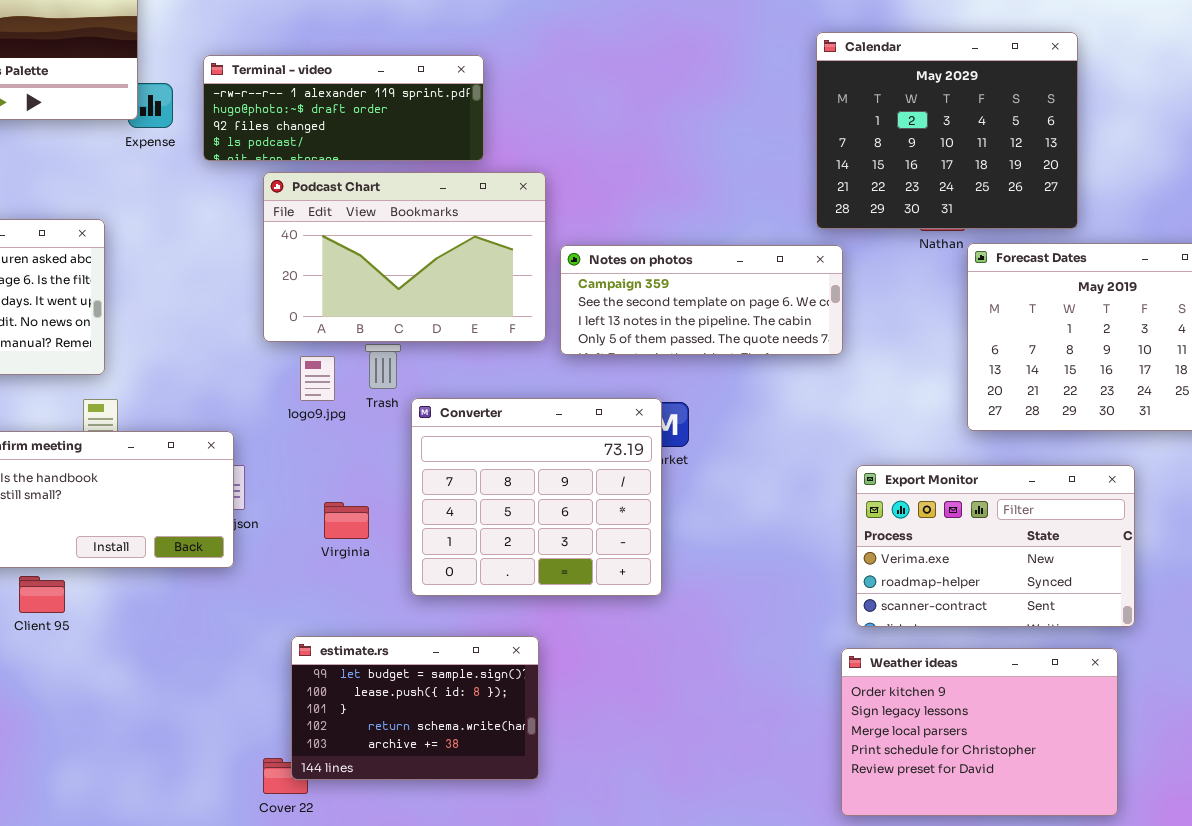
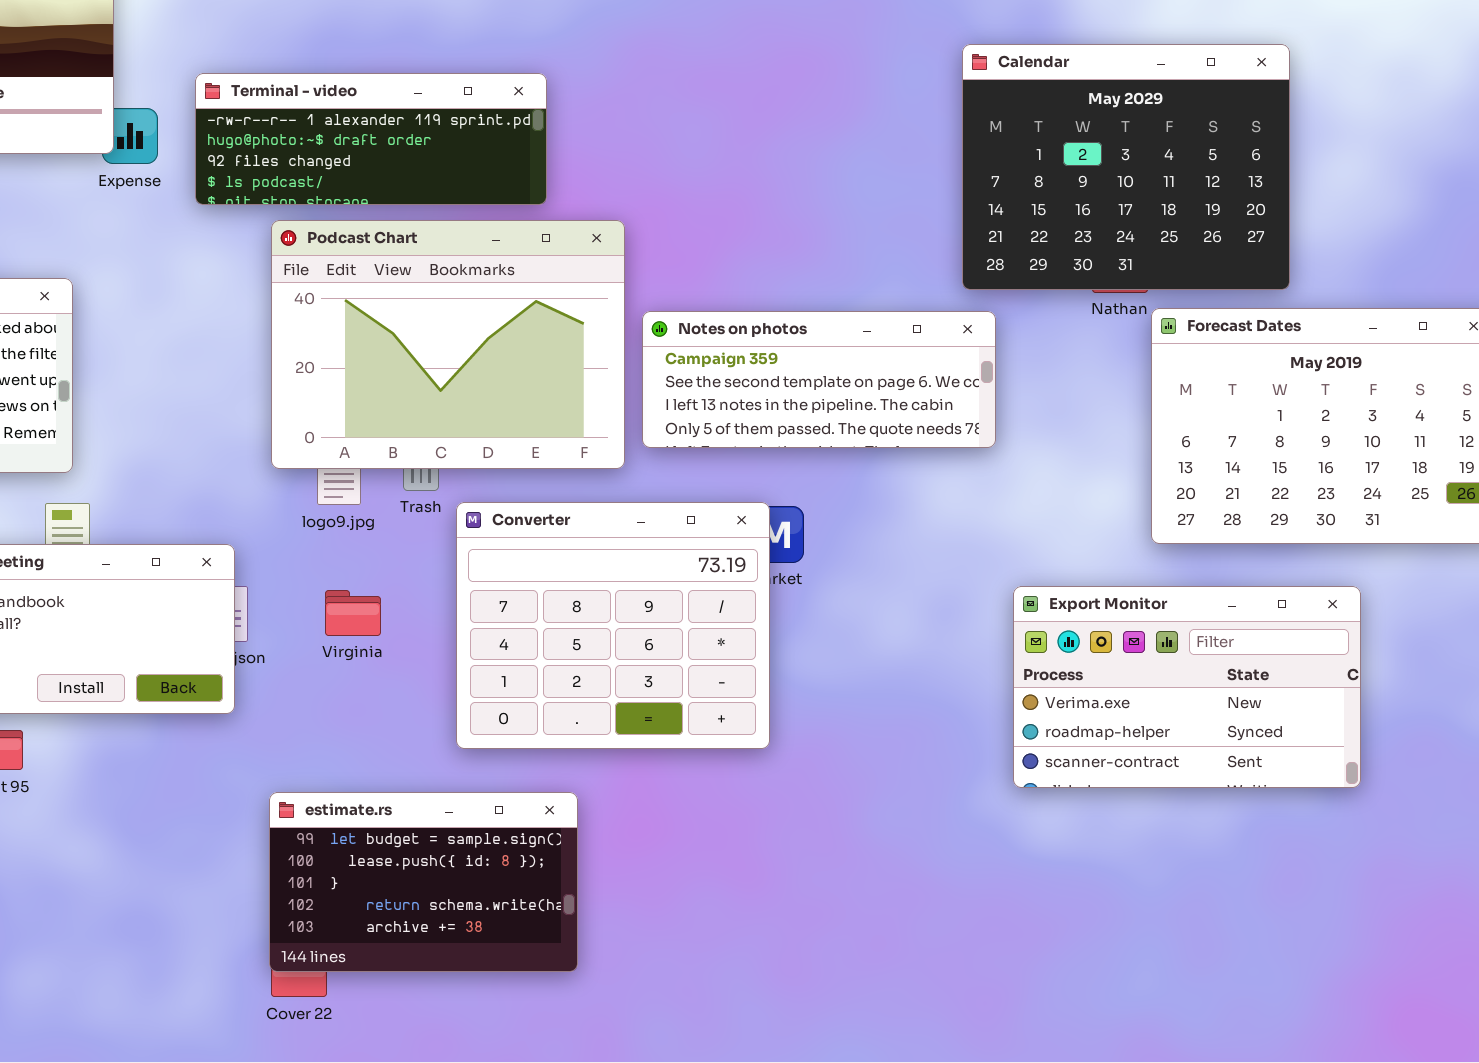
Podcast Chart: [263,172,546,342] -> [271,220,625,469], resized
Virginia: [324,502,369,539] -> [325,590,381,636], moved
estimate.rs: [291,636,539,780] -> [269,792,578,972], moved
Weather ideas: [841,648,1118,816] -> none, closed

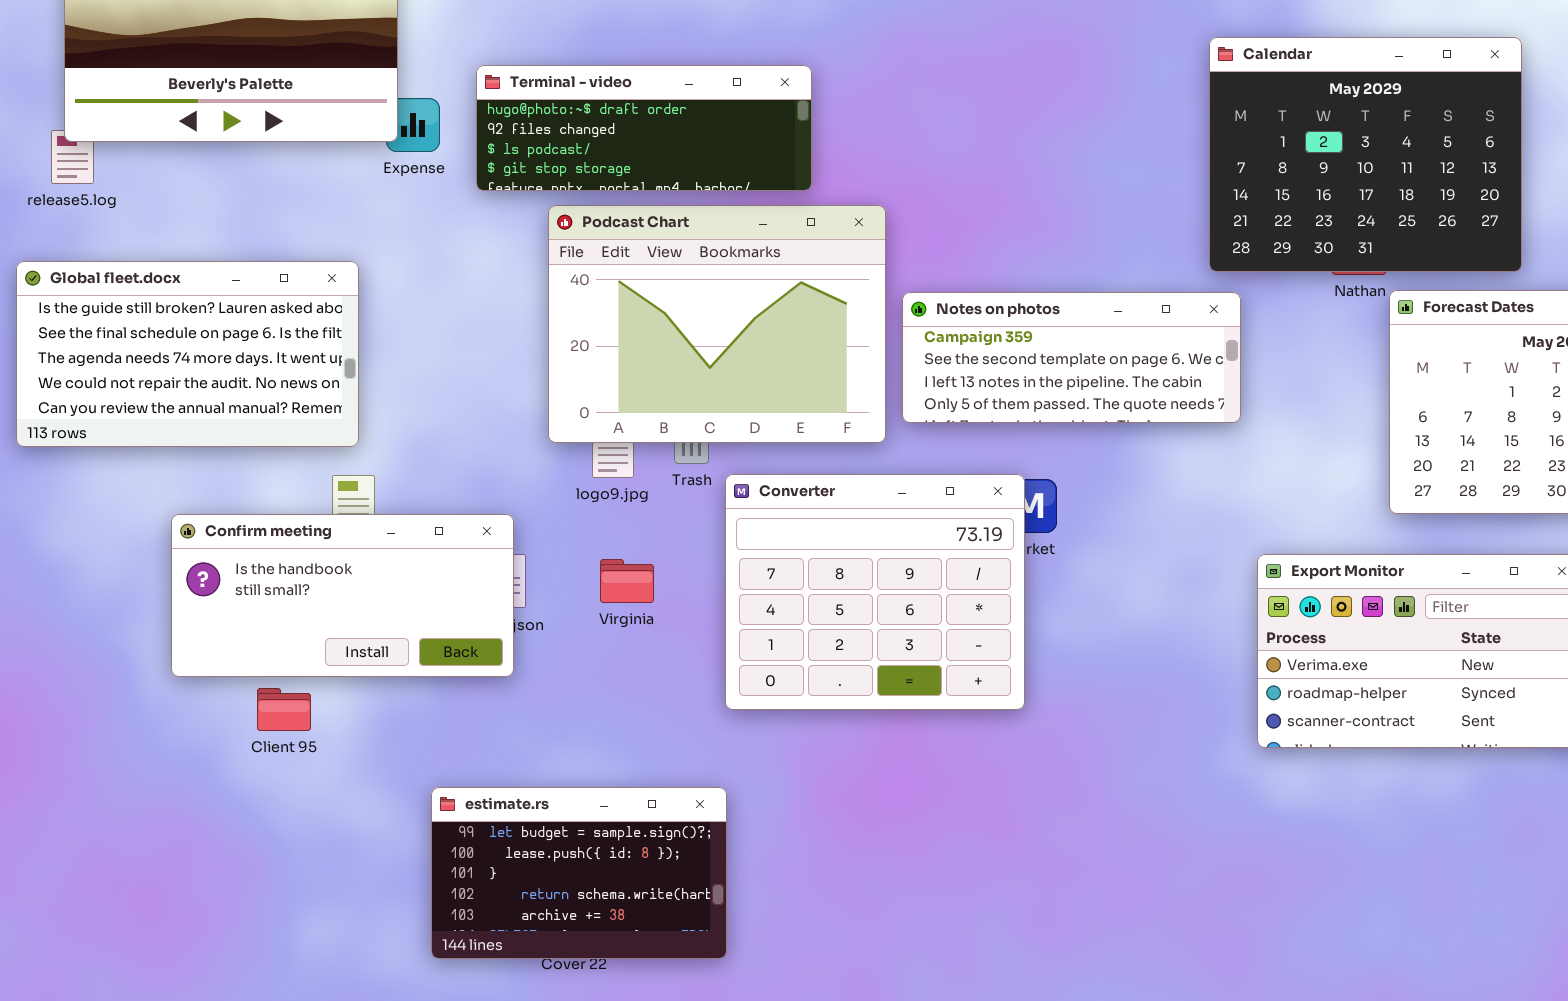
Terminal - video: [195,73,547,205] -> [476,65,812,191], scrolled down 1 row
estimate.rs: [269,792,578,972] -> [431,787,727,959], moved

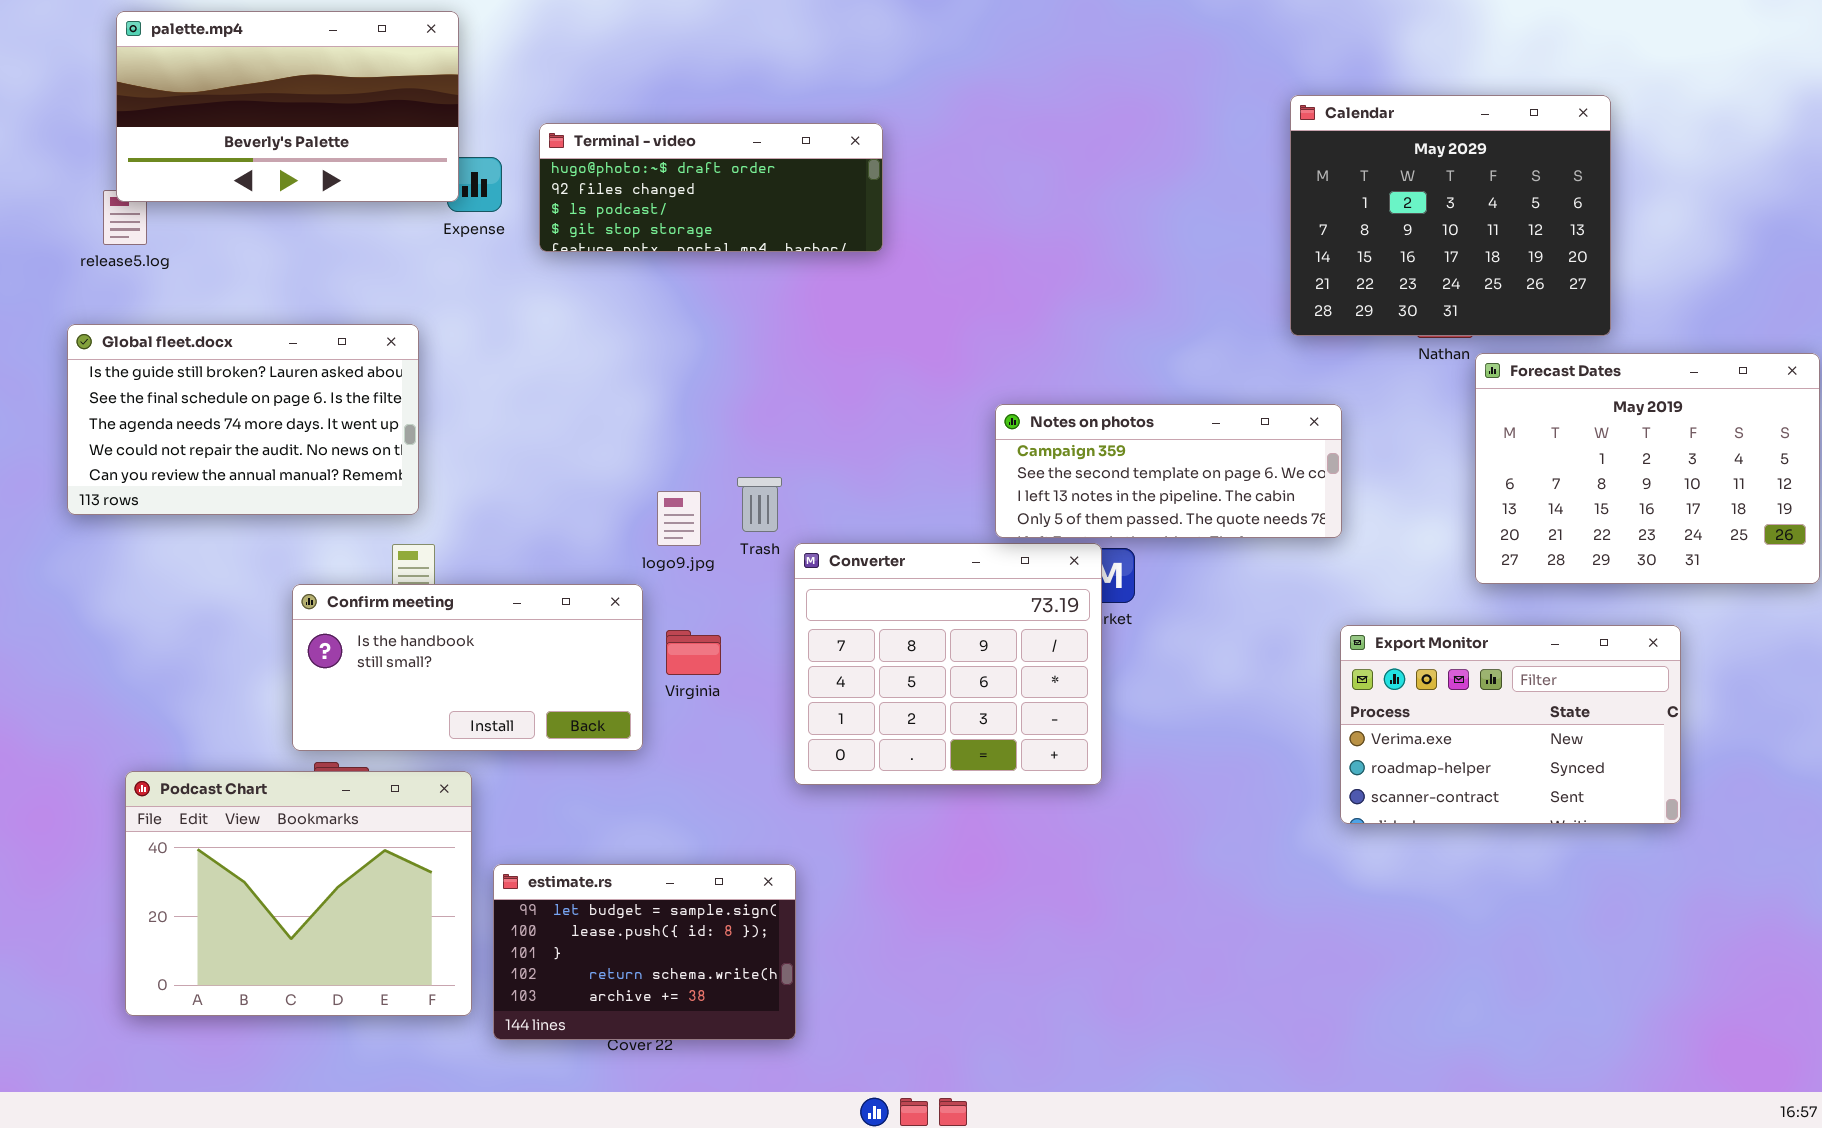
Podcast Chart: [548,205,886,443] -> [125,771,472,1016], moved
Notes on photos: [902,292,1241,423] -> [995,404,1342,538], moved
Confirm meeting: [171,514,514,677] -> [292,584,643,751], moved

